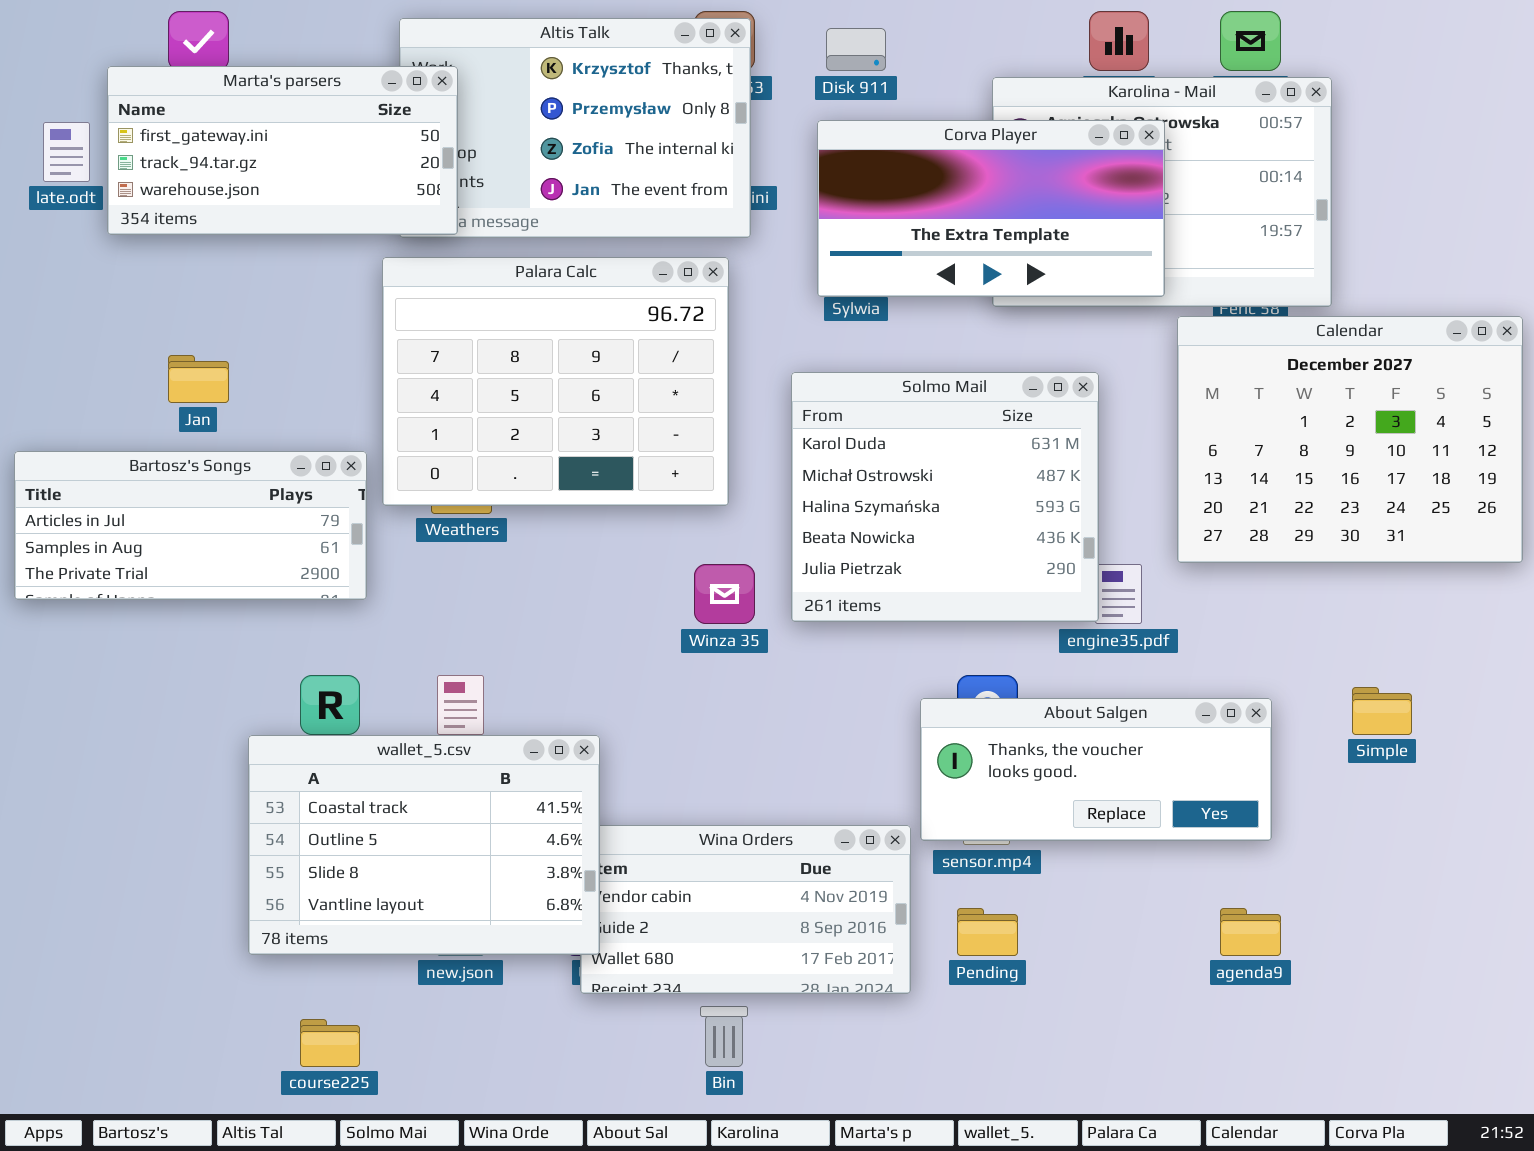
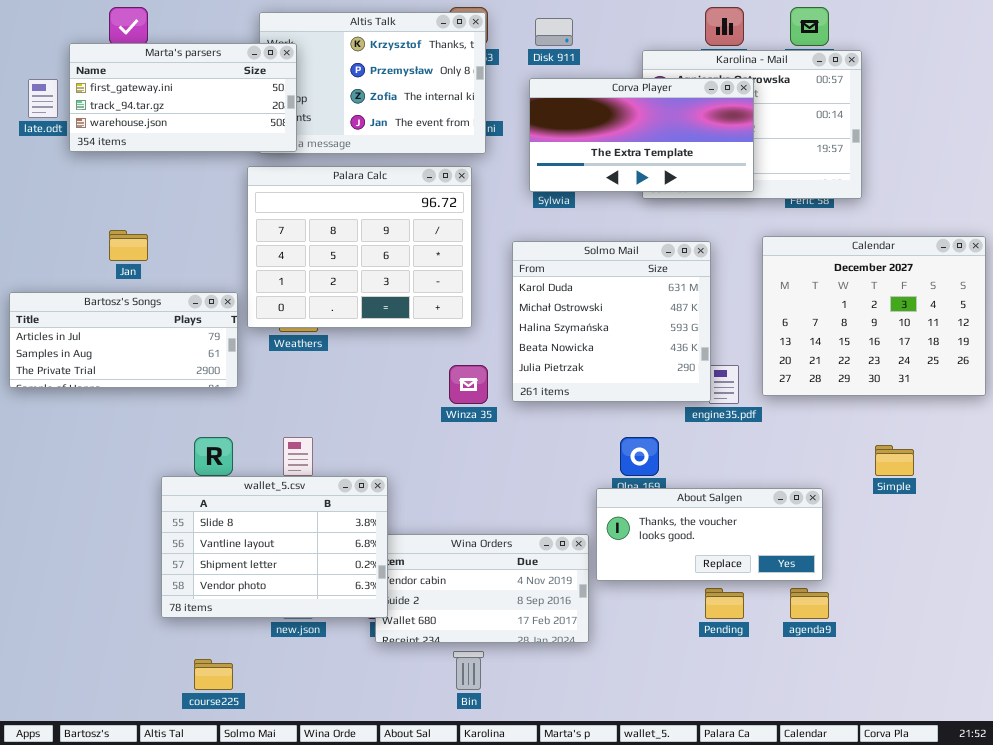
Calendar: [1177,316,1523,563] -> [762,236,986,396], moved
About Salgen: [920,698,1272,841] -> [596,488,823,581], moved
wallet_5.csv: [248,735,600,955] -> [161,476,388,618], scrolled down 2 rows
Pending: [957,908,1018,956] -> [705,588,744,619], moved

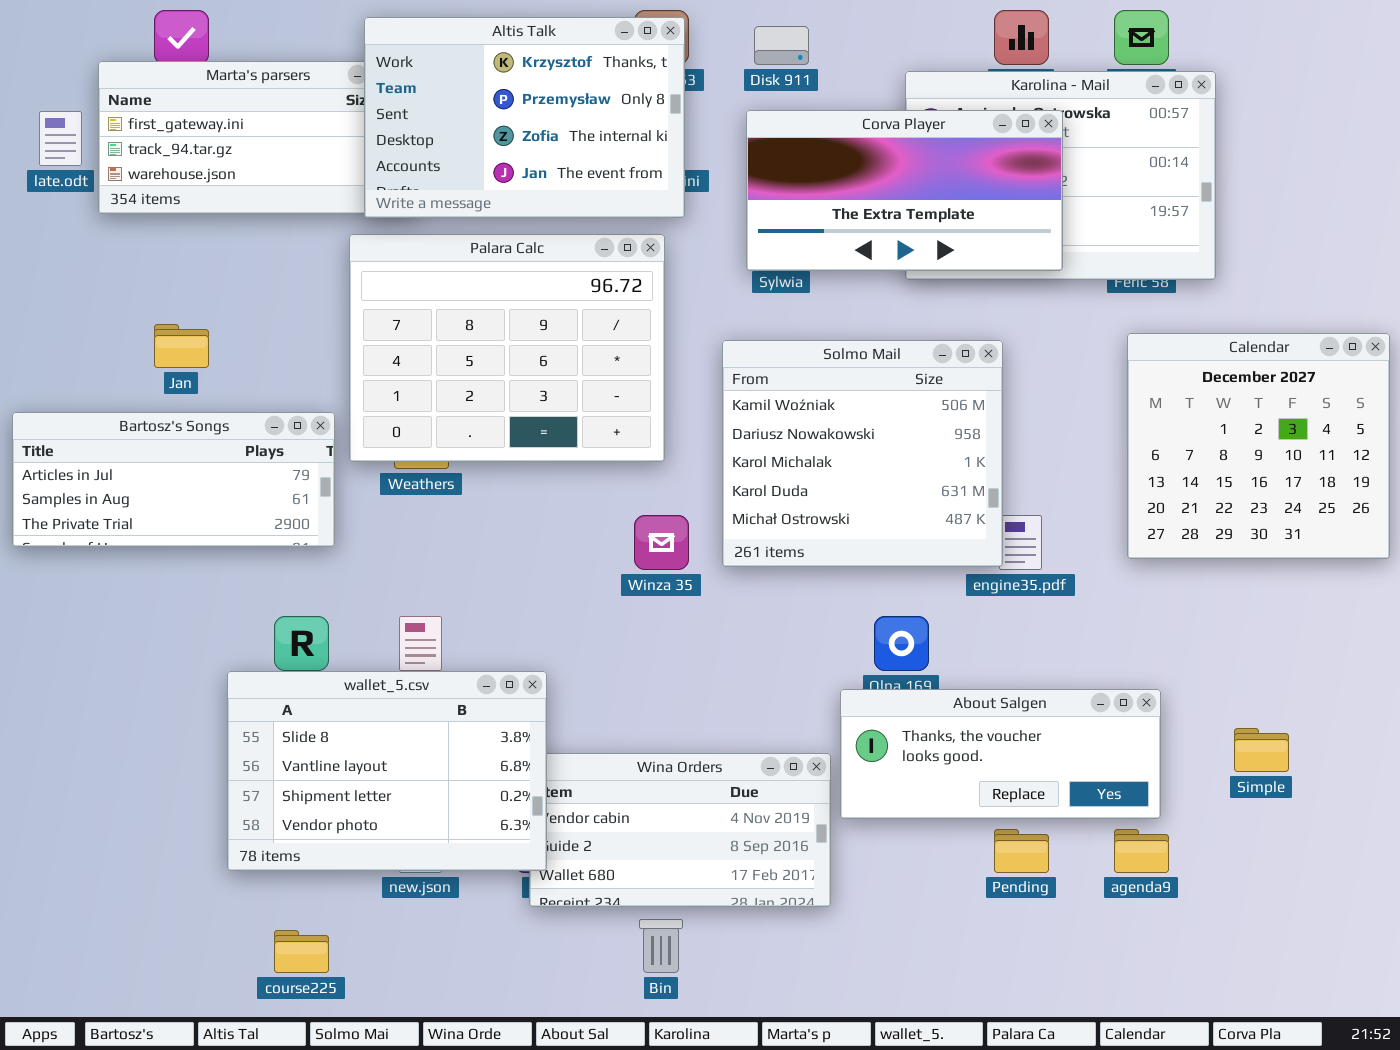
Altis Talk: [259,12,486,154] -> [364,17,685,218], raised
Calendar: [762,236,986,396] -> [1127,333,1390,559], resized
Solmo Mail: [512,241,711,402] -> [722,340,1003,567], scrolled up 3 rows
Simple: [875,445,914,476] -> [1234,728,1289,772], moved

